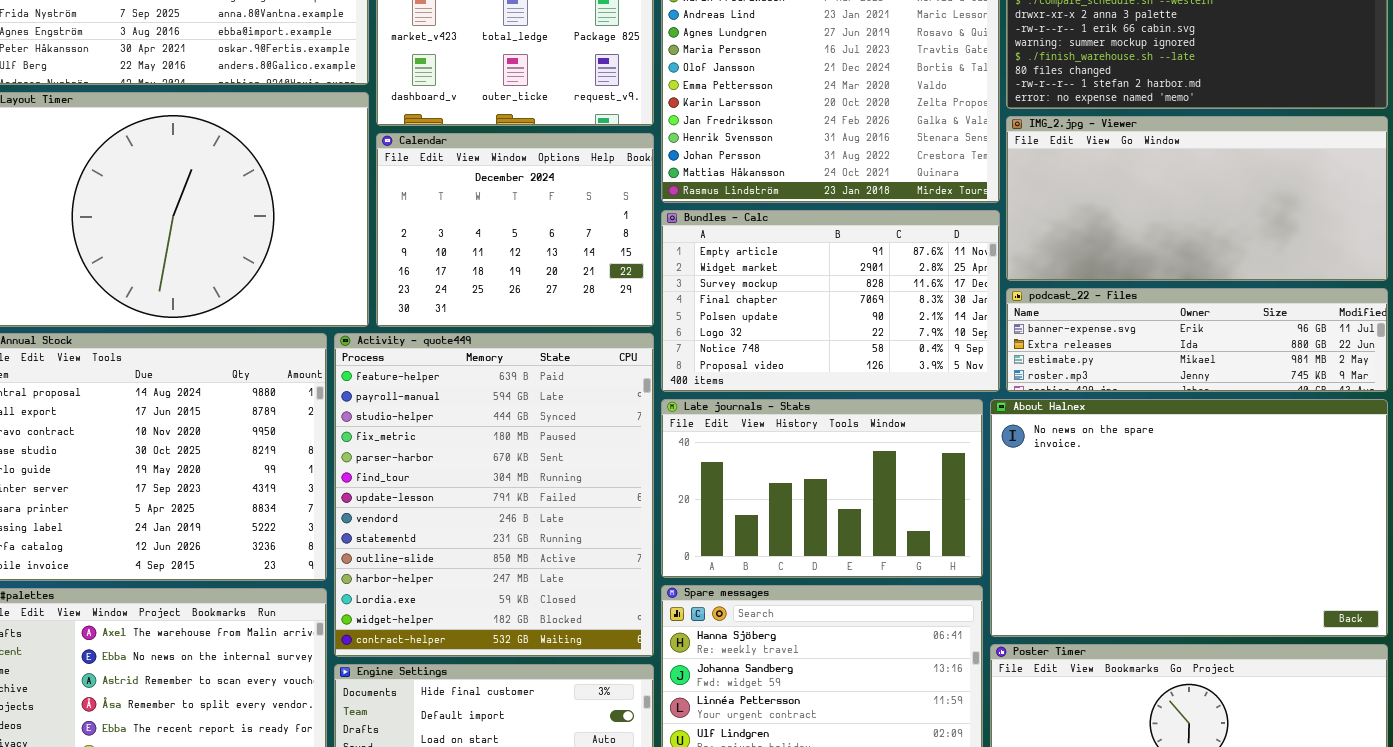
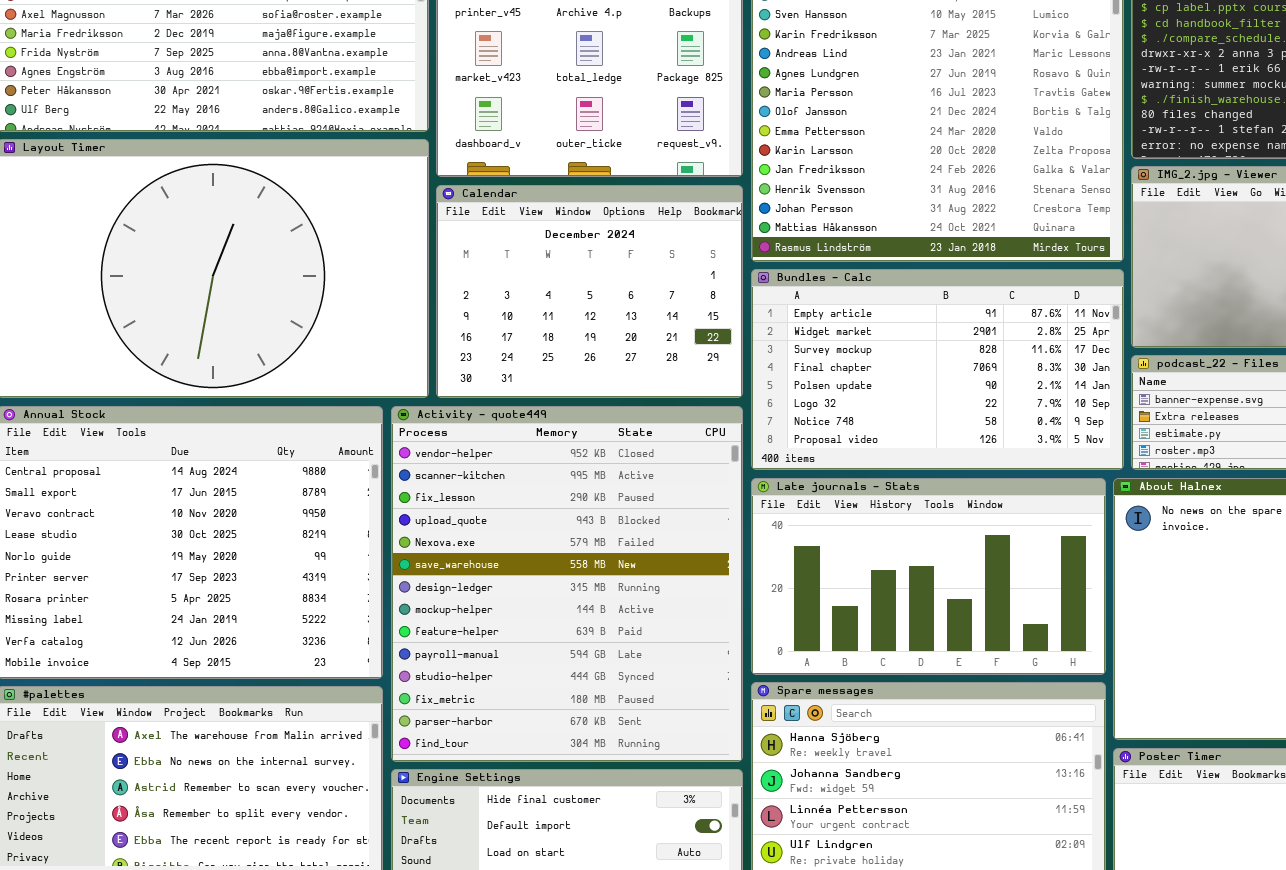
Activity - quote449: [334,333,654,657] -> [391,406,743,762], scrolled up 8 rows

